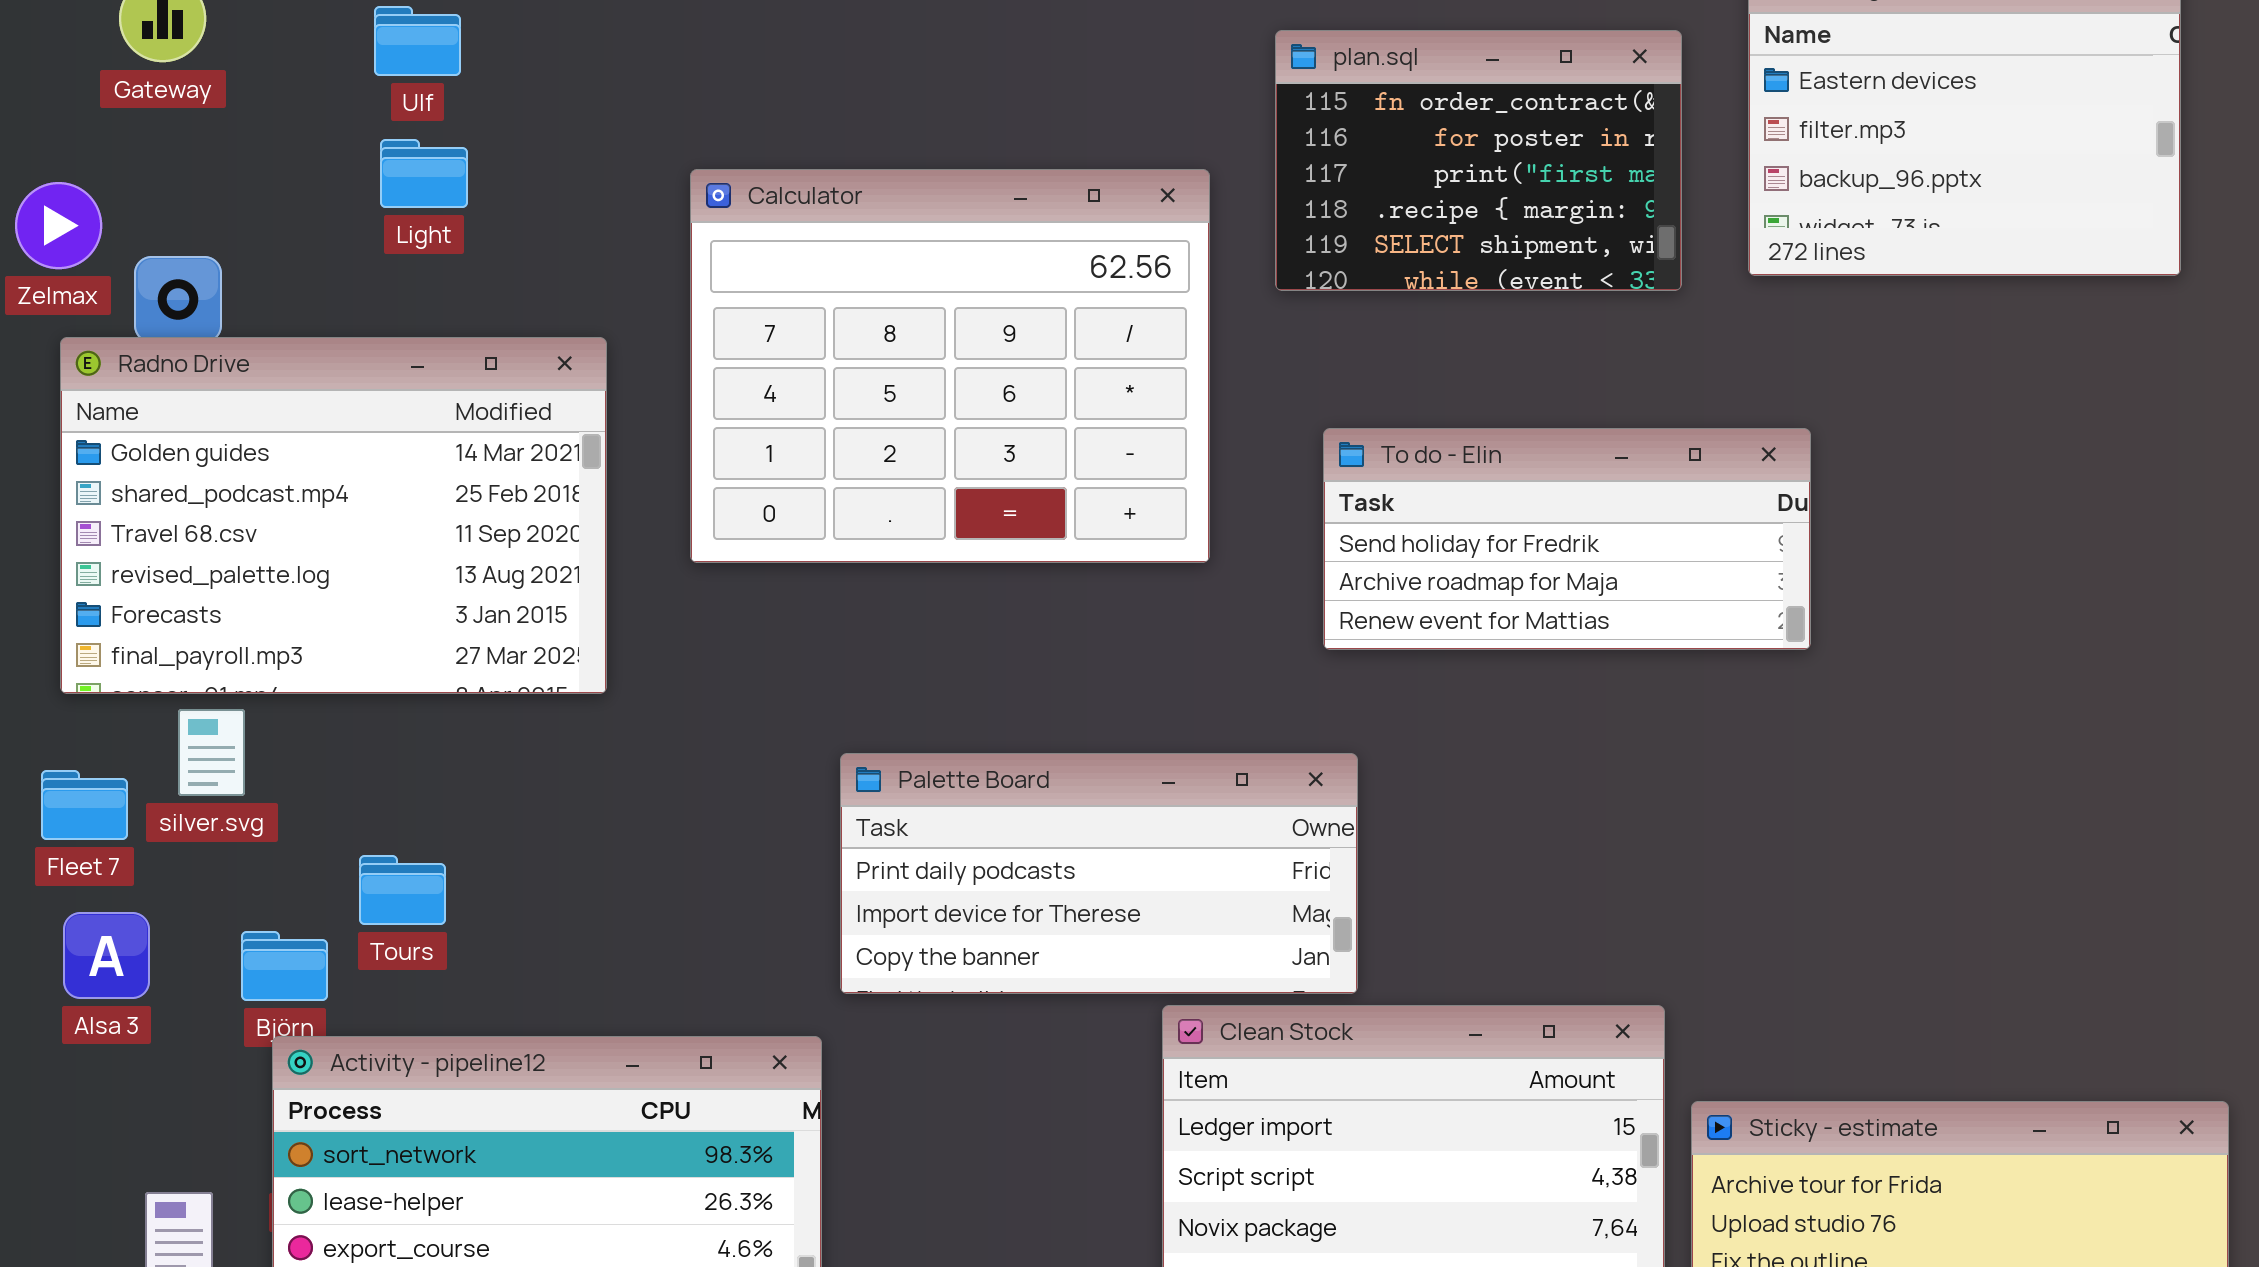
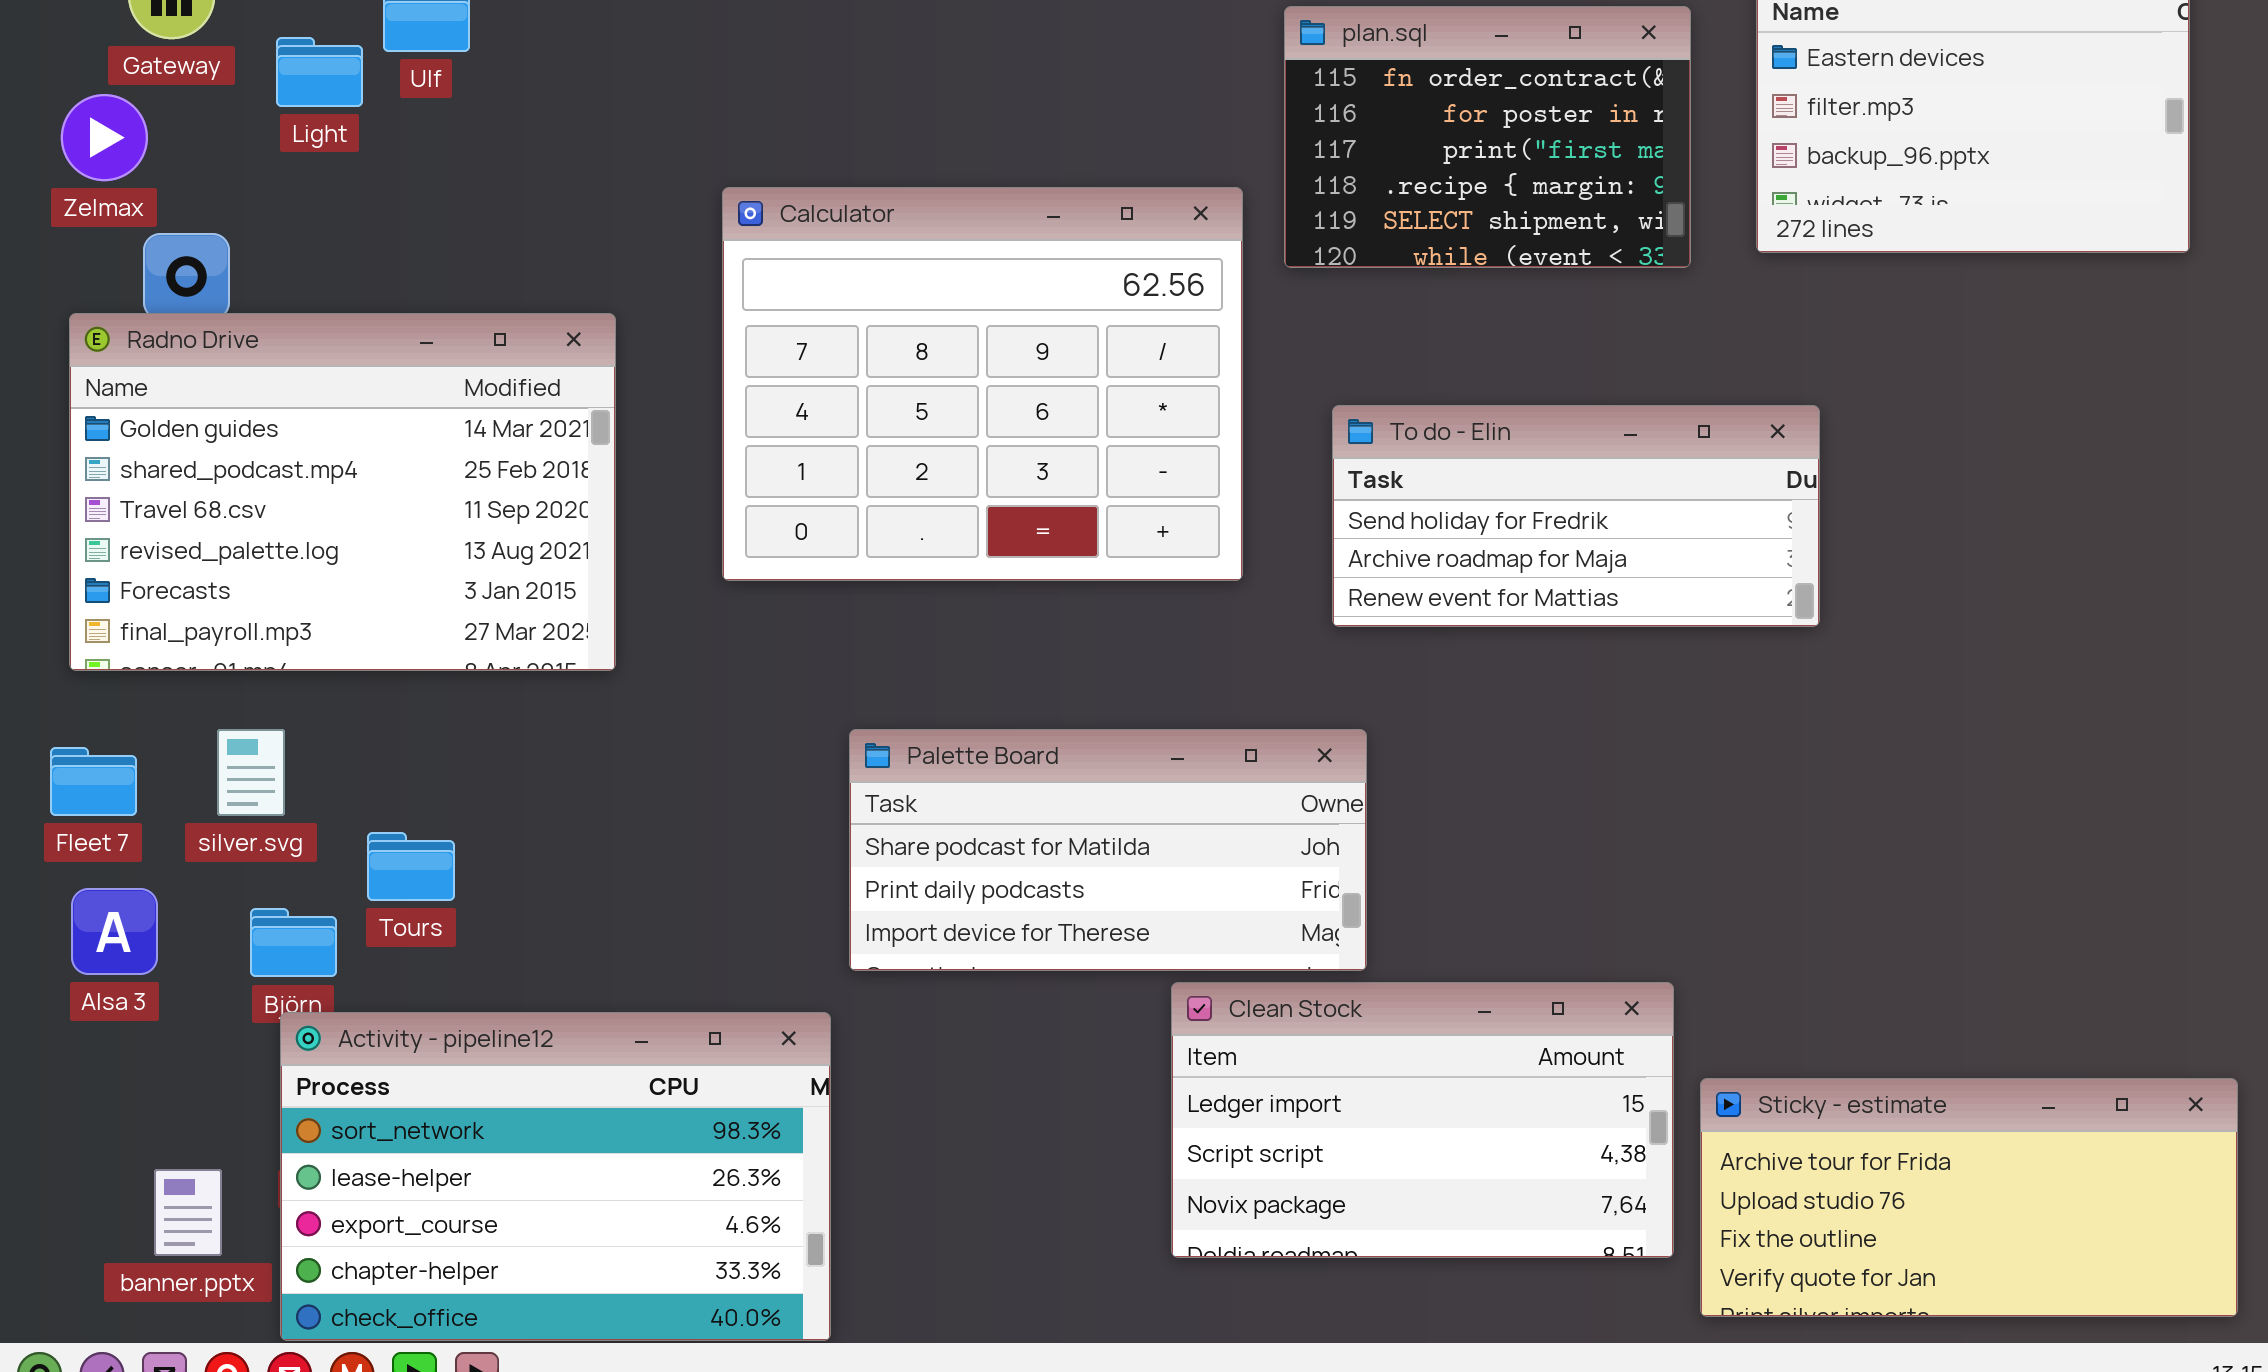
Light: [380,139,468,208] -> [276,37,363,107], moved
Calculator: [690,169,1210,563] -> [722,187,1243,581], moved
Zelmax: [15,182,102,269] -> [61,94,148,181], moved
silver.svg: [178,709,245,796] -> [217,729,285,816], moved
Palette Board: [840,753,1358,994] -> [849,729,1367,971], scrolled up 1 row

